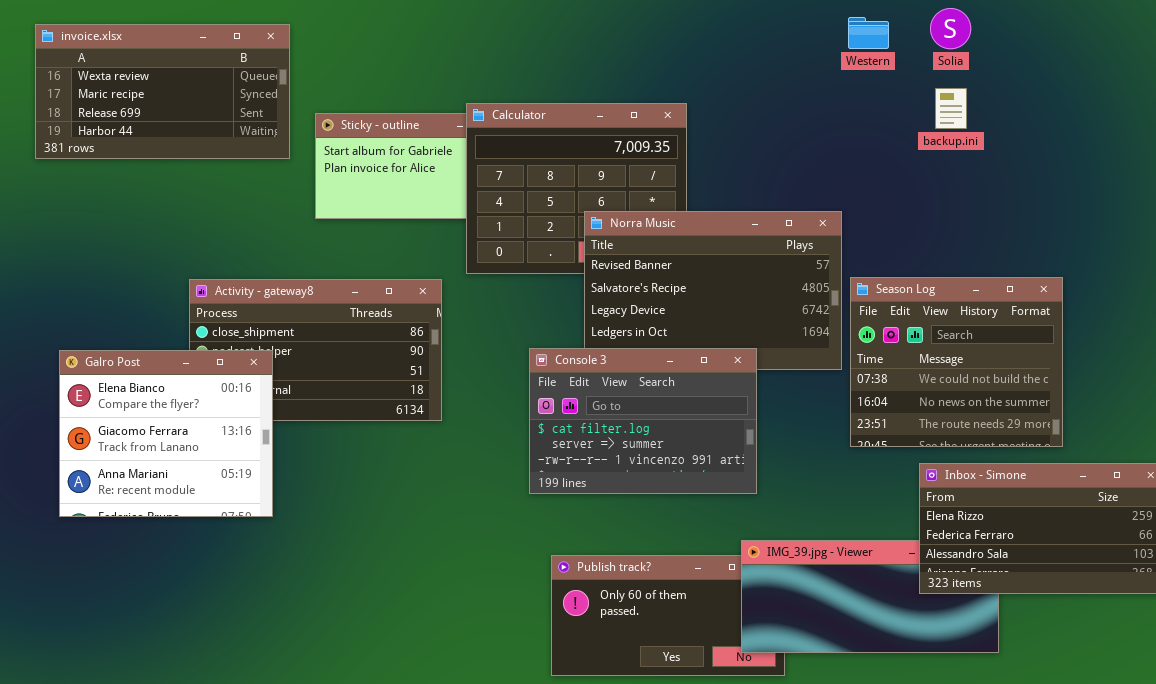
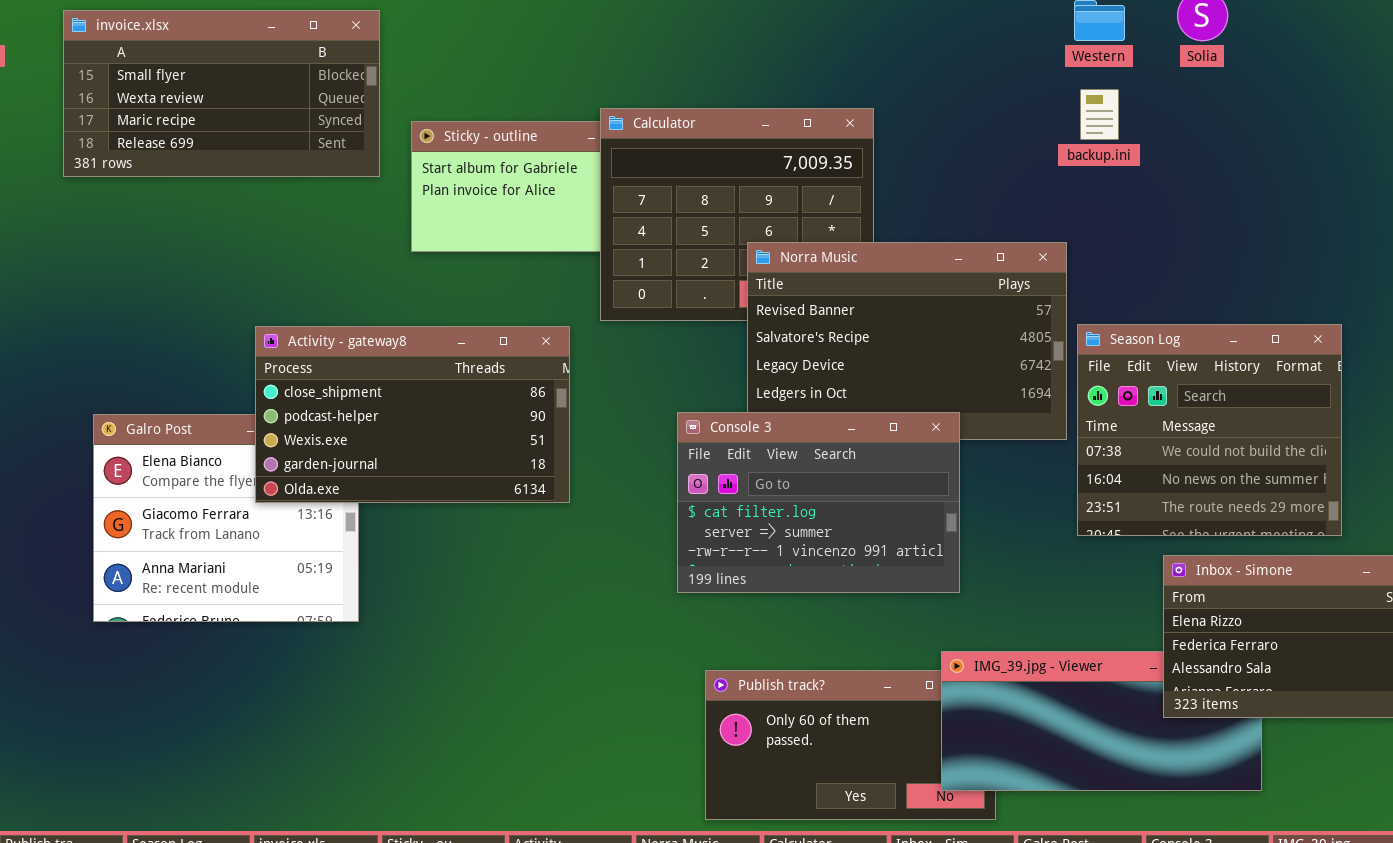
invoice.xlsx: [35,24,290,159] -> [63,10,380,177], scrolled up 1 row
backup.ini: [935,88,967,129] -> [1080,89,1119,140], moved
Activity - gateway8: [189,279,442,421] -> [255,326,570,503], raised

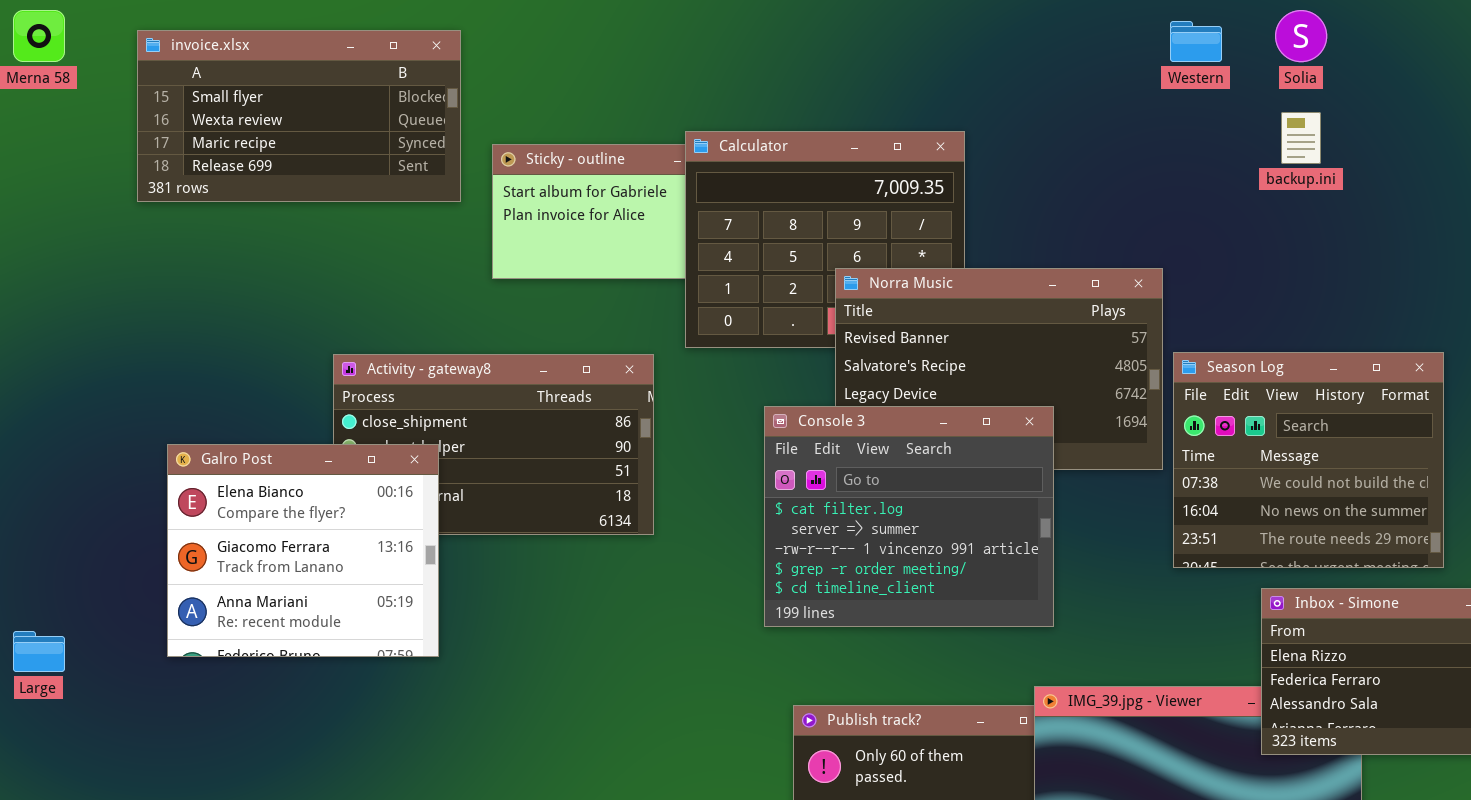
backup.ini: [1080,89,1119,140] -> [1281,112,1321,164], moved
Console 3: [677,412,960,593] -> [764,406,1054,627], resized
Galro Post: [93,414,359,622] -> [167,444,439,657], raised

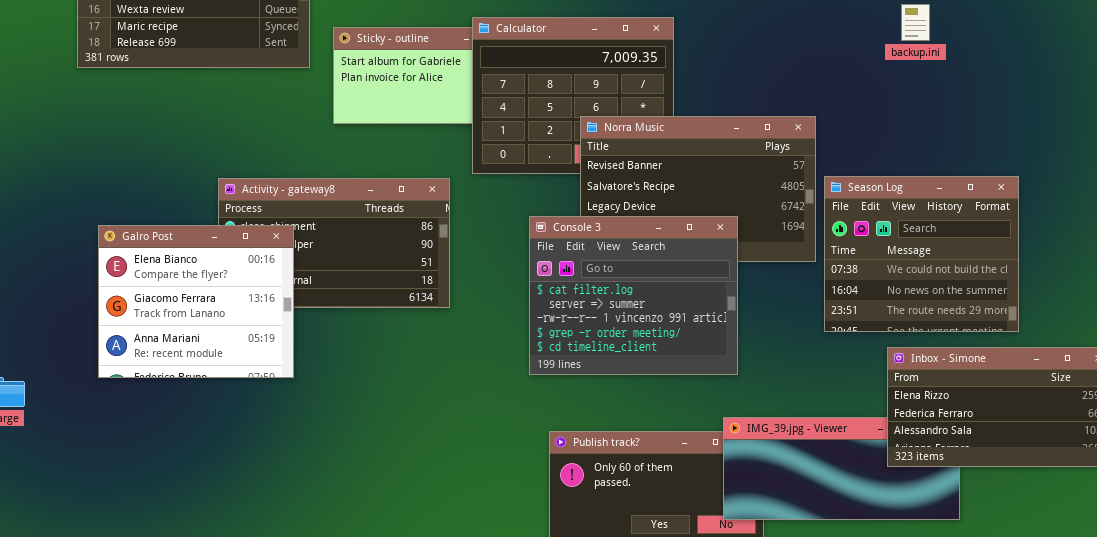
Galro Post: [167,444,439,657] -> [98,225,294,378], moved

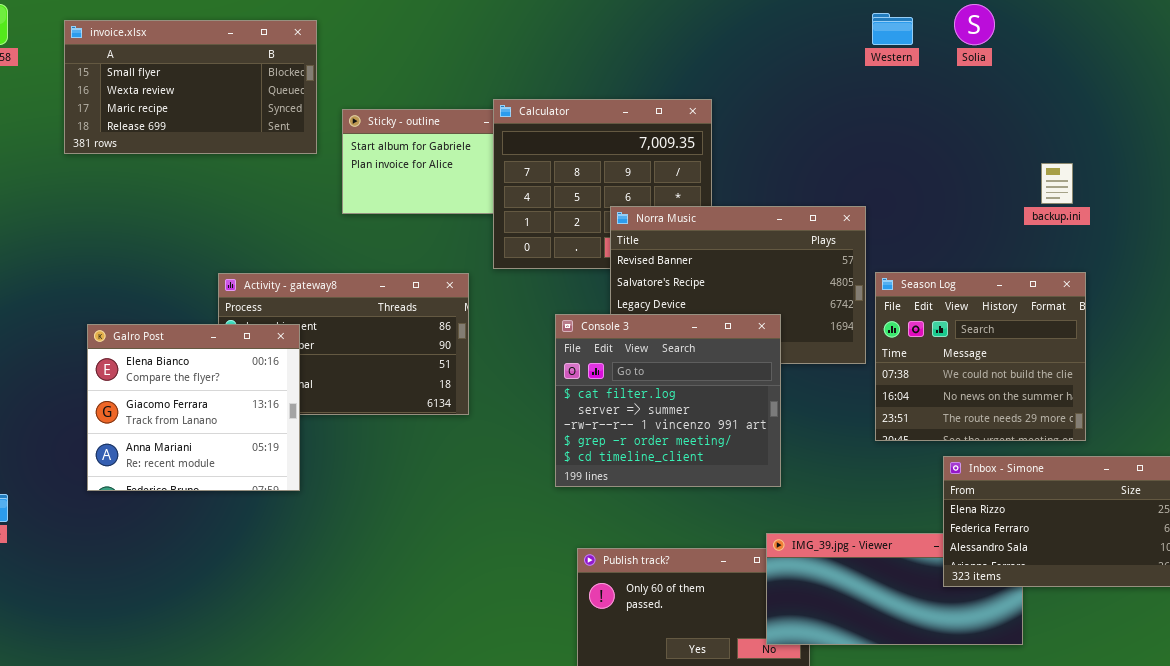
backup.ini: [901,4,930,41] -> [1041,163,1073,204], moved

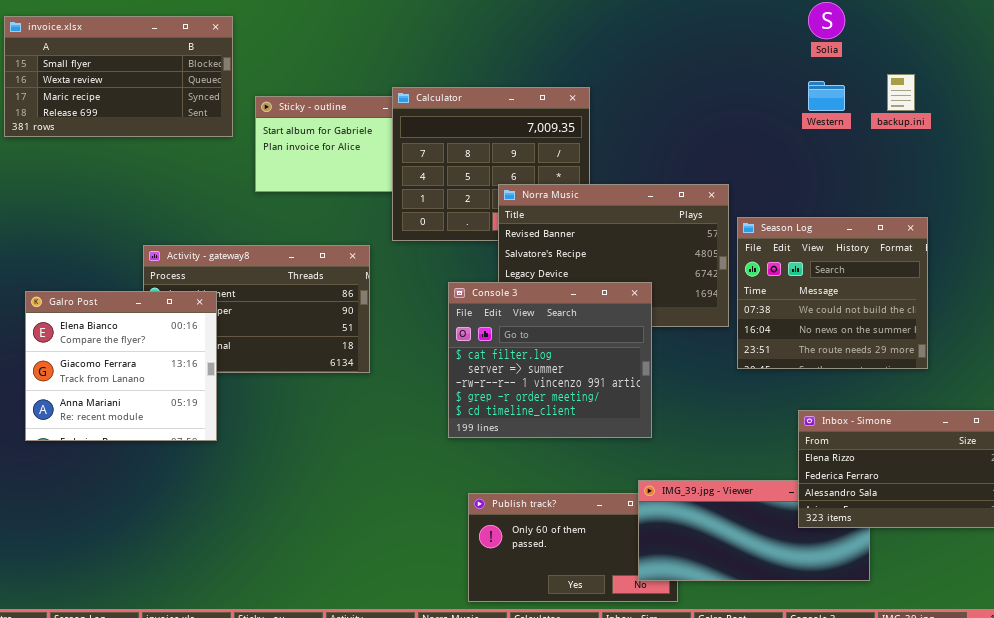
Western: [872,13,913,45] -> [808,81,845,111], moved
backup.ini: [1041,163,1073,204] -> [887,74,915,111], moved
Season Log: [875,272,1086,441] -> [737,217,928,369], moved

